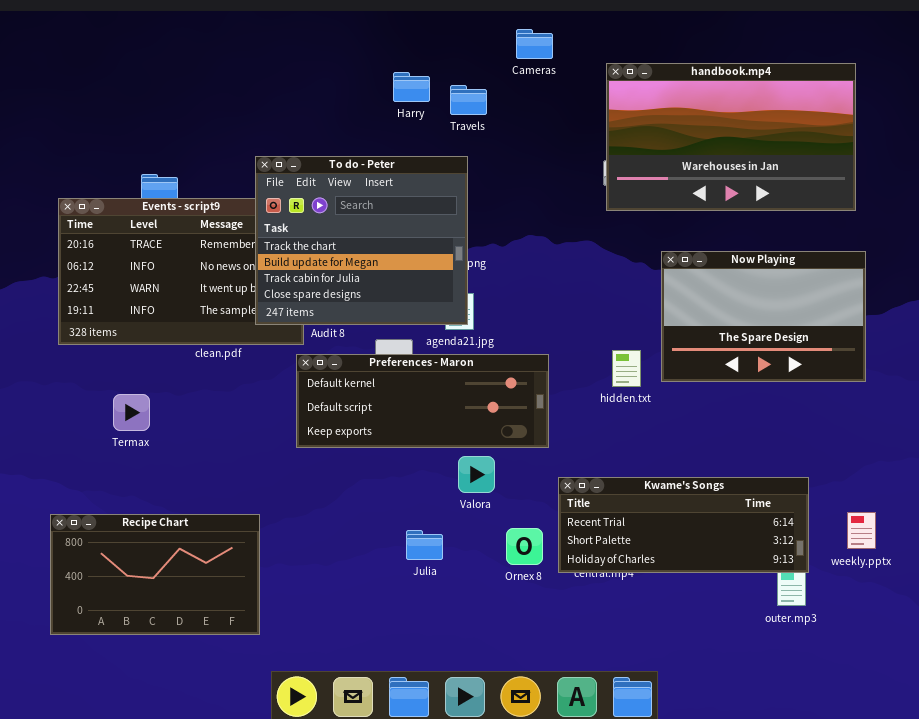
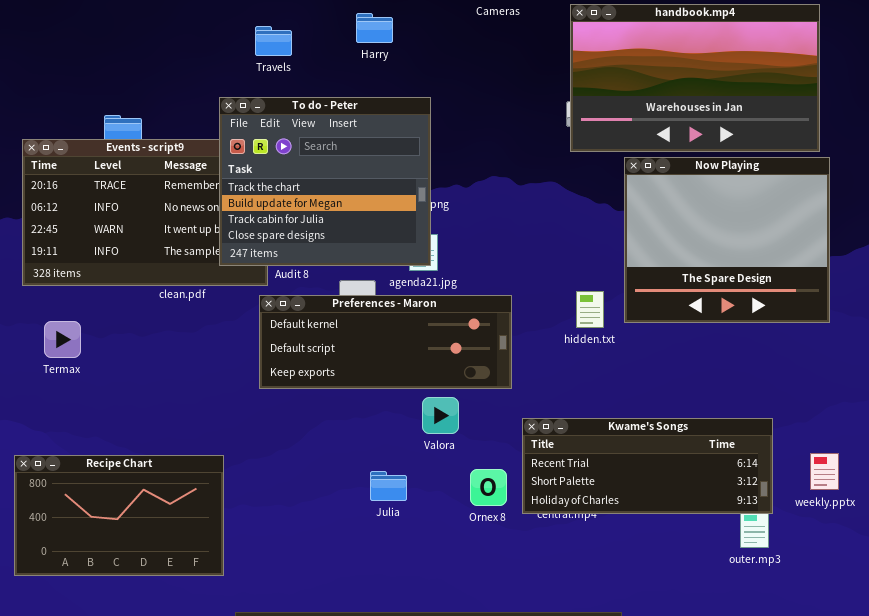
Travels: [450,85,487,115] -> [255,26,292,56], moved
Now Playing: [661,251,866,382] -> [624,157,830,323], resized
Termax: [113,394,150,431] -> [44,321,81,358], moved

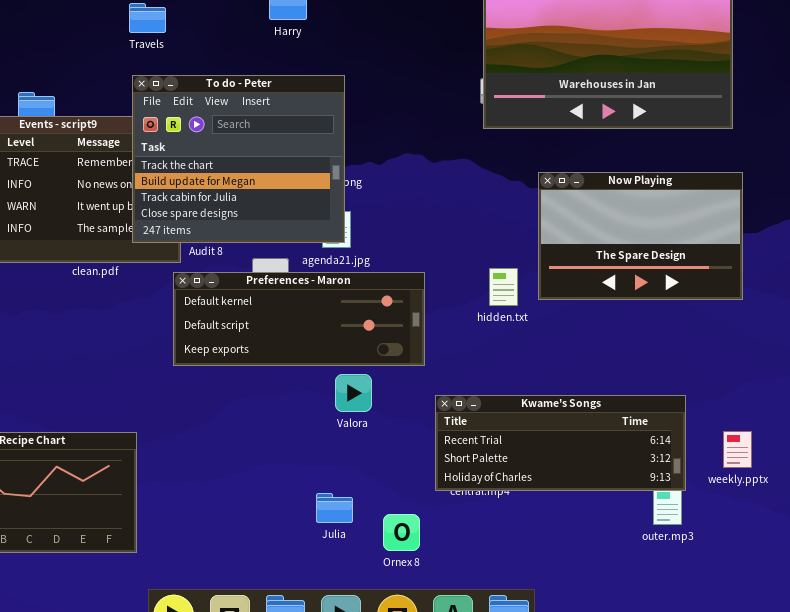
Travels: [255,26,292,56] -> [129,3,166,33], moved
Now Playing: [624,157,830,323] -> [538,172,743,300], resized
Ornex 8: [470,469,507,506] -> [383,514,420,551], moved
Julia: [370,471,407,501] -> [316,493,353,523], moved

